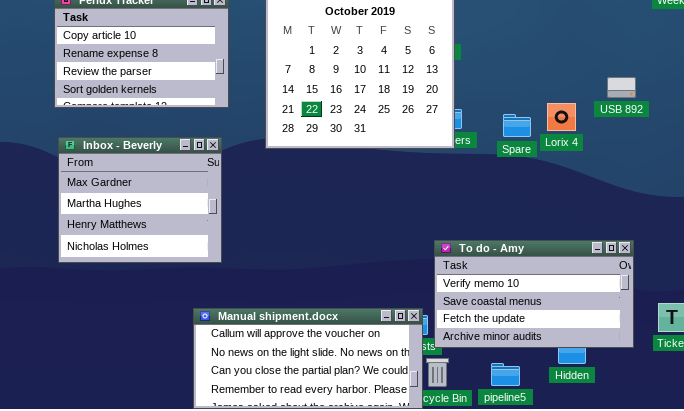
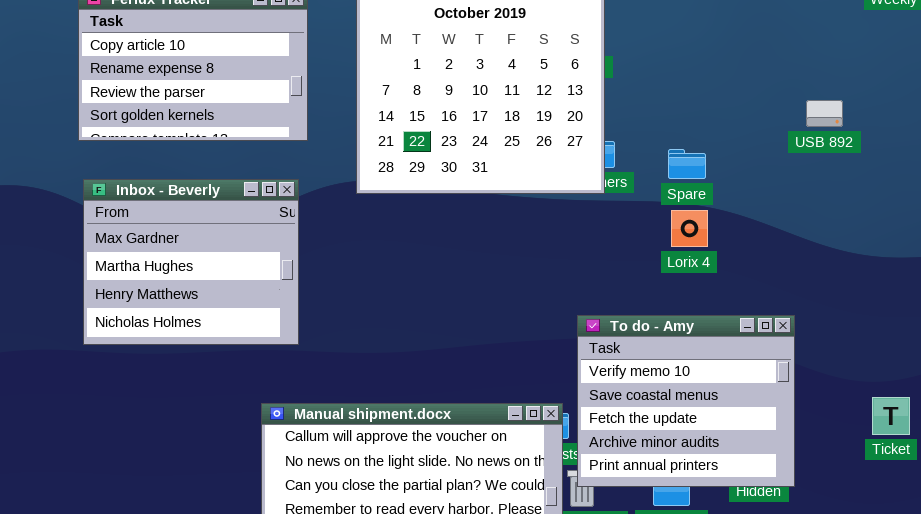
Lorix 4: [547,103,576,131] -> [671,210,708,247], moved
To do - Amy: [434,240,634,348] -> [577,315,795,487], resized

